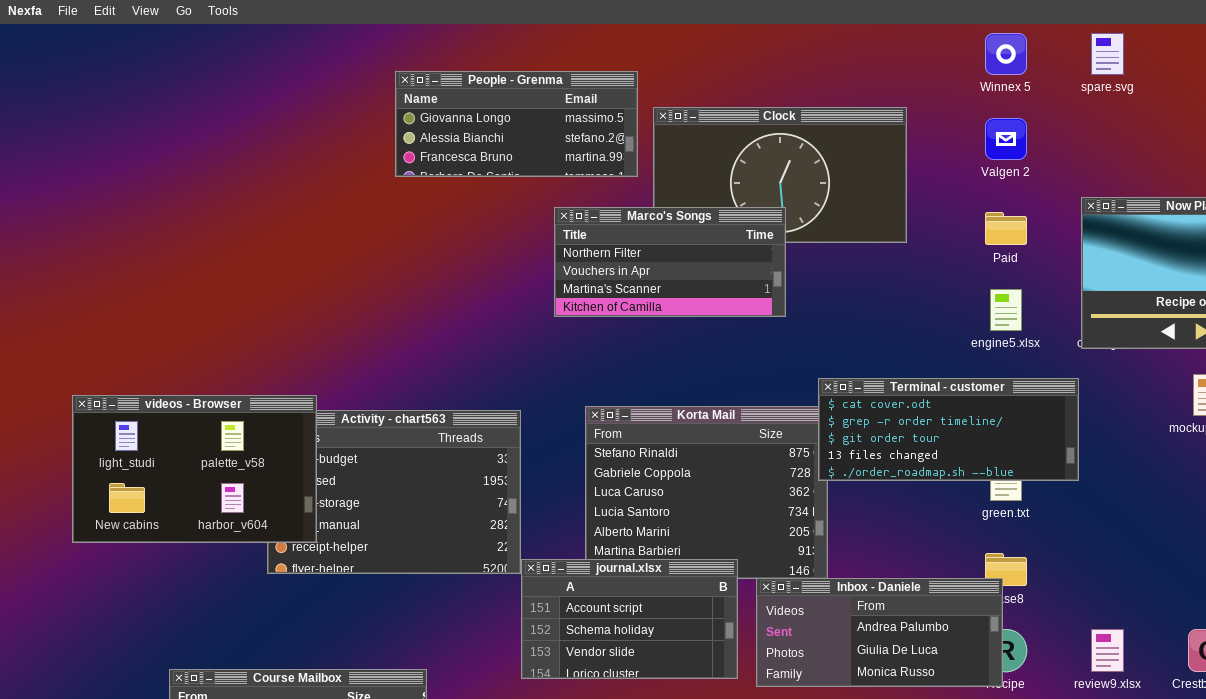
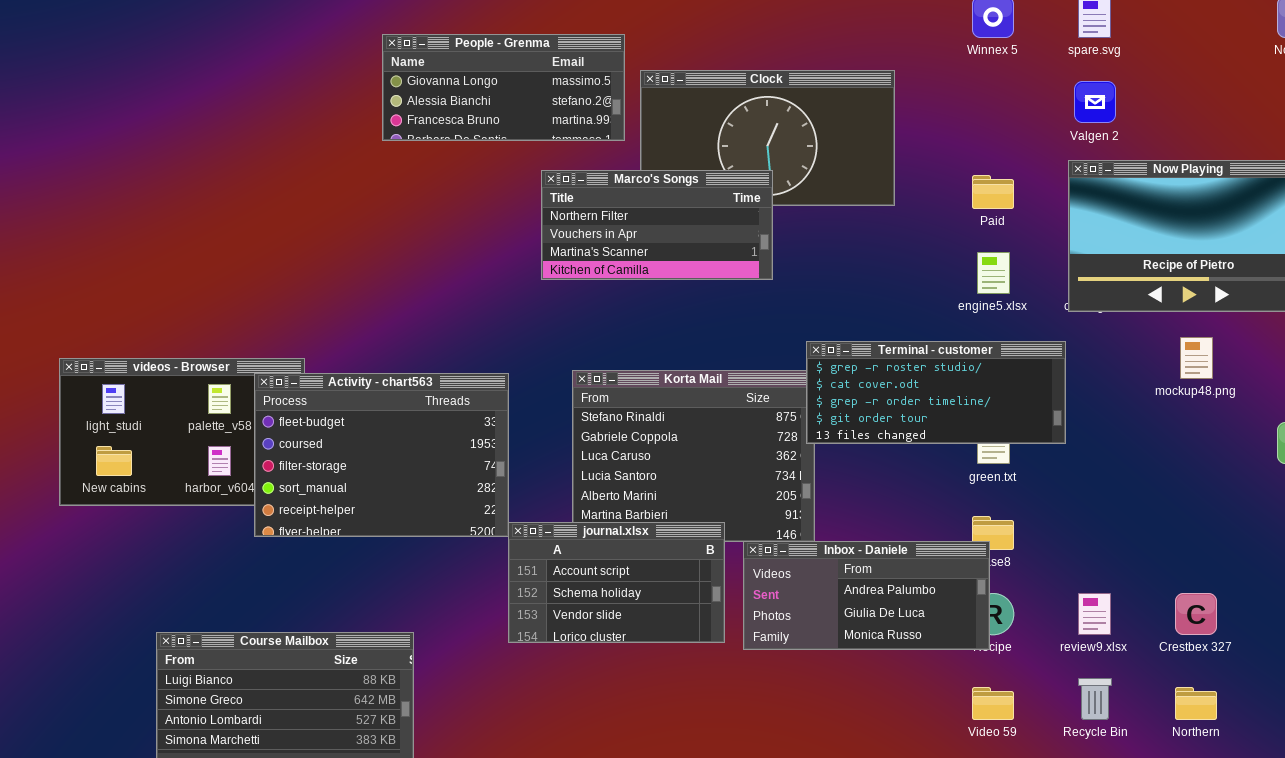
Valgen 2: [985,118,1027,160] -> [1074,81,1116,123], moved
Terminal - customer: [818,378,1079,481] -> [806,341,1066,444], scrolled up 1 row
Activity - chart563: [267,410,521,574] -> [254,373,509,537], raised

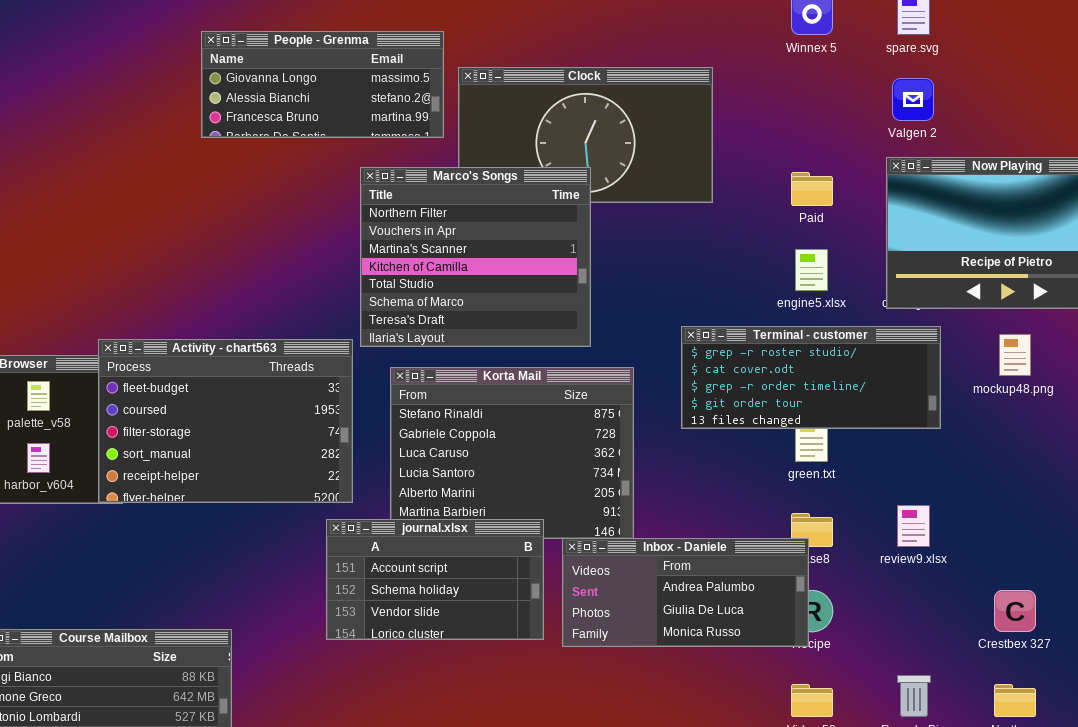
Marco's Songs: [541,170,773,280] -> [360,167,591,347], resized
Terminal - customer: [806,341,1066,444] -> [681,326,941,429], moved
Activity - chart563: [254,373,509,537] -> [98,339,353,503], moved
review9.xlsx: [1078,593,1111,635] -> [897,505,930,547], moved

